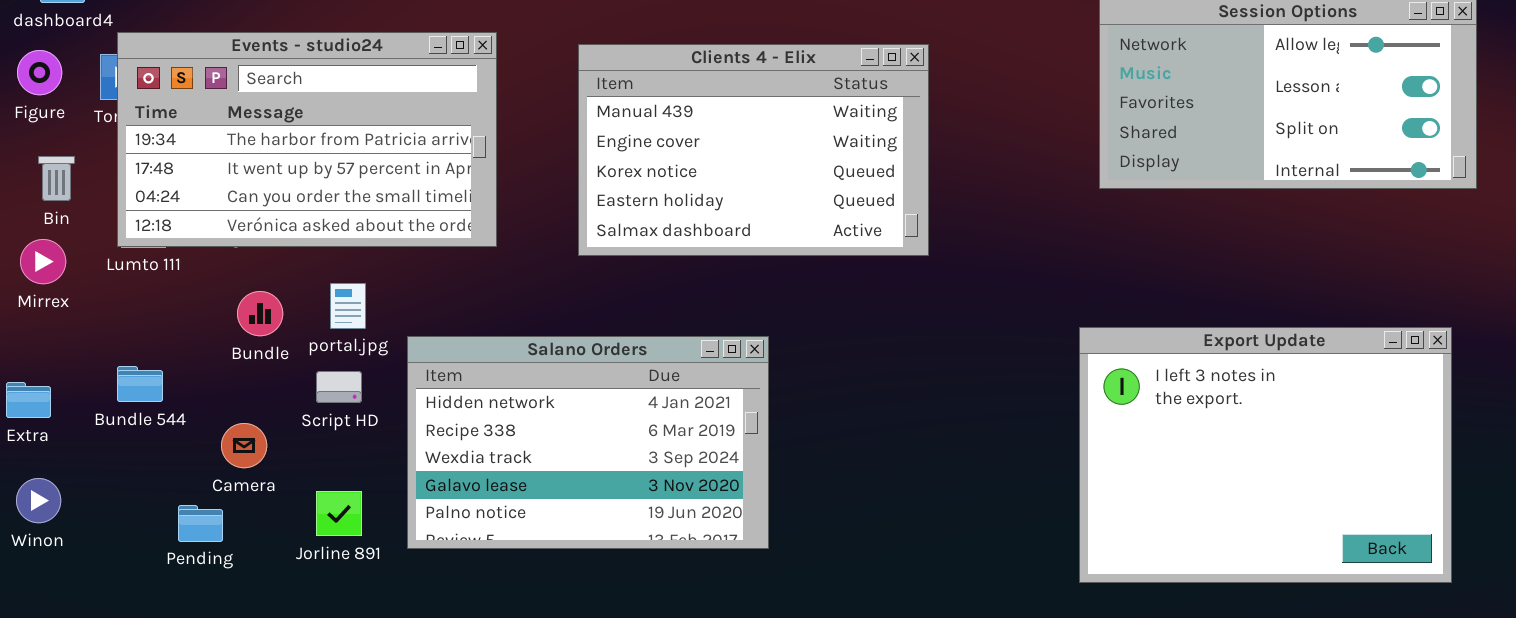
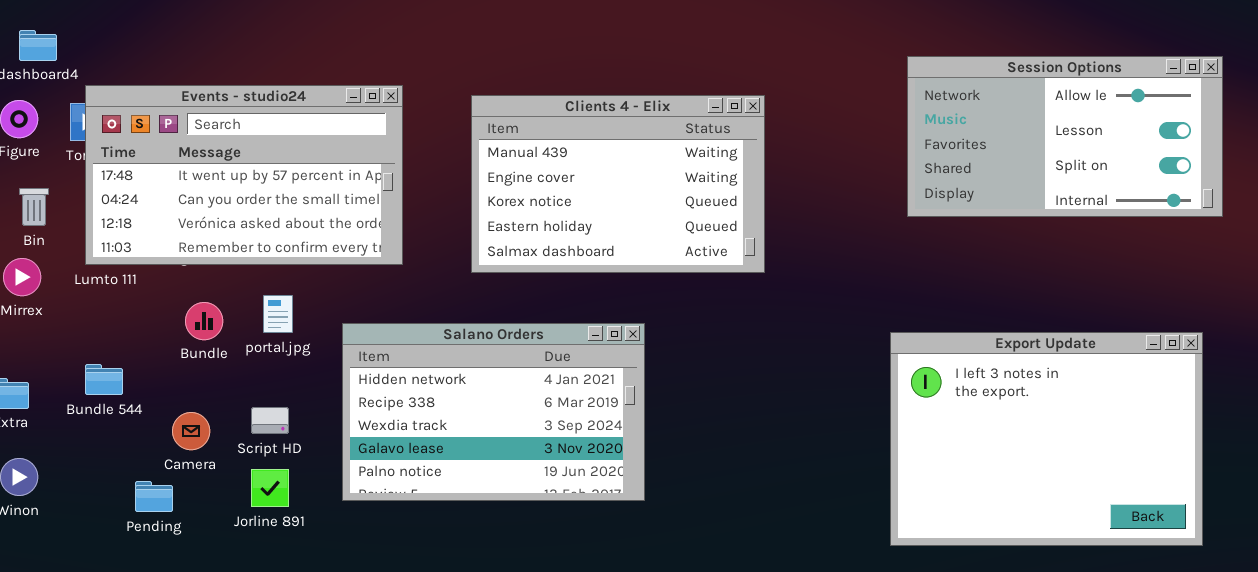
Events - studio24: [117,32,497,247] -> [85,85,403,265], scrolled down 1 row
Salano Orders: [407,336,769,549] -> [342,323,645,501], moved
Script HD: [316,371,362,403] -> [251,407,289,434], moved

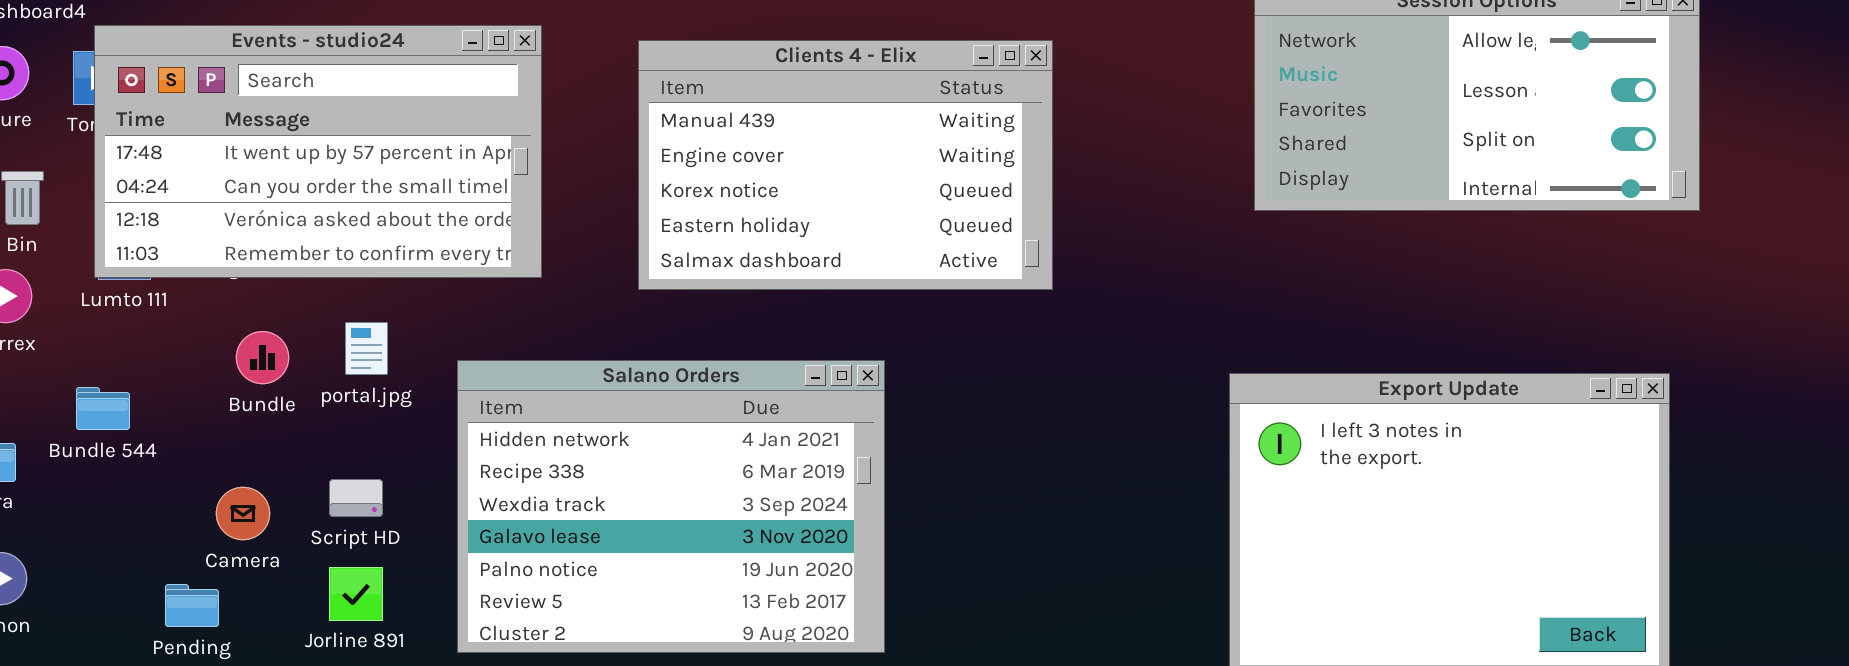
Salano Orders: [342,323,645,501] -> [457,360,885,653], resized
Bundle 544: [85,364,123,395] -> [76,387,130,430], moved

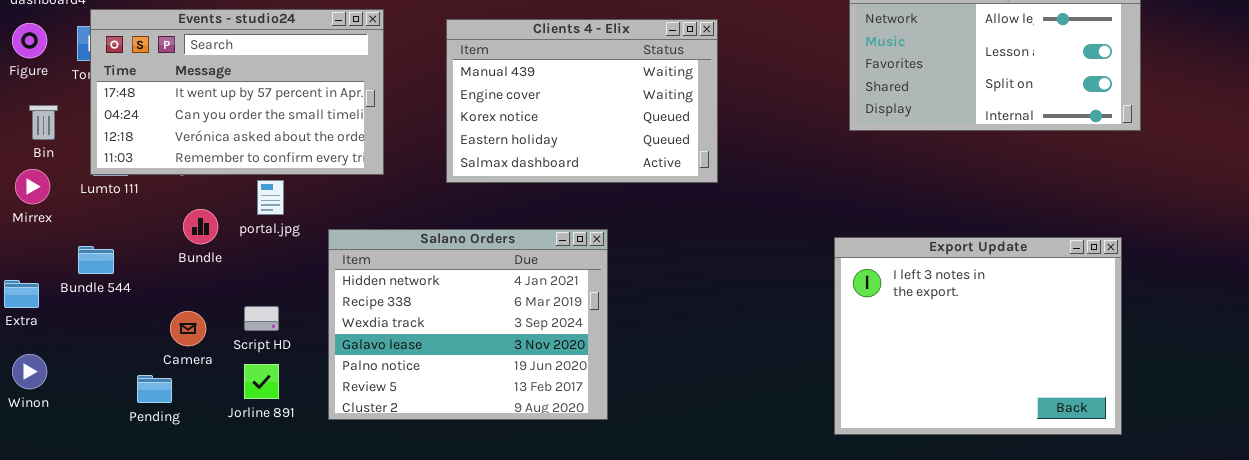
portal.jpg: [345,322,388,375] -> [257,180,284,215], moved

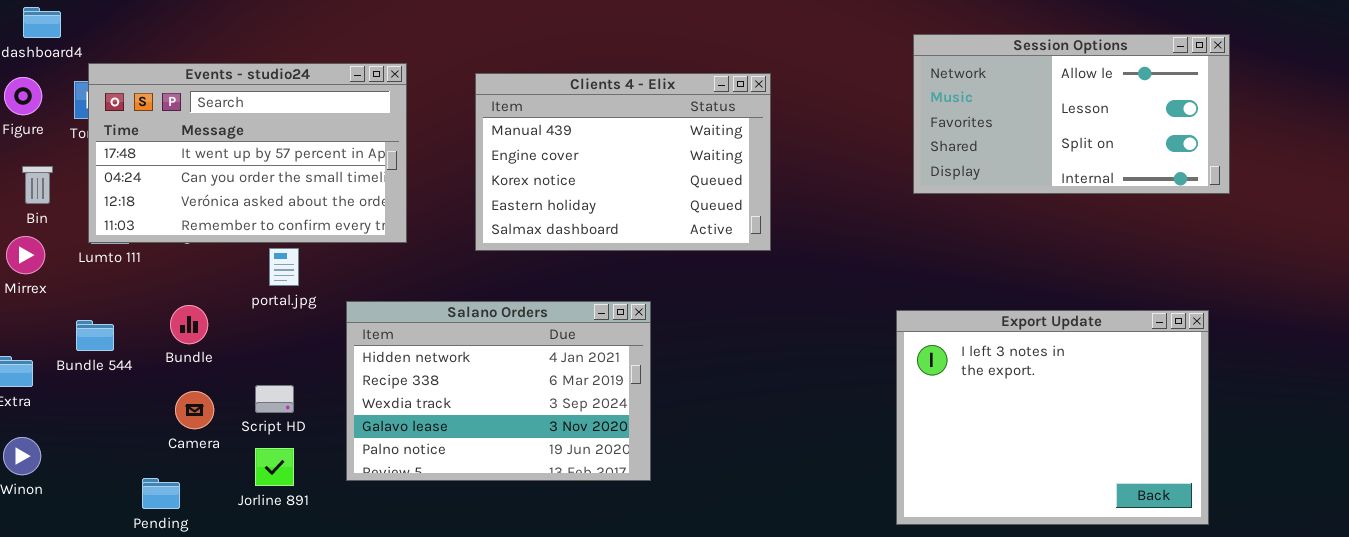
Bundle: [183,209,218,244] -> [170,305,208,344], moved
Salano Orders: [328,229,608,420] -> [346,301,651,481], resized
Pending: [137,375,172,403] -> [142,478,180,509], moved

